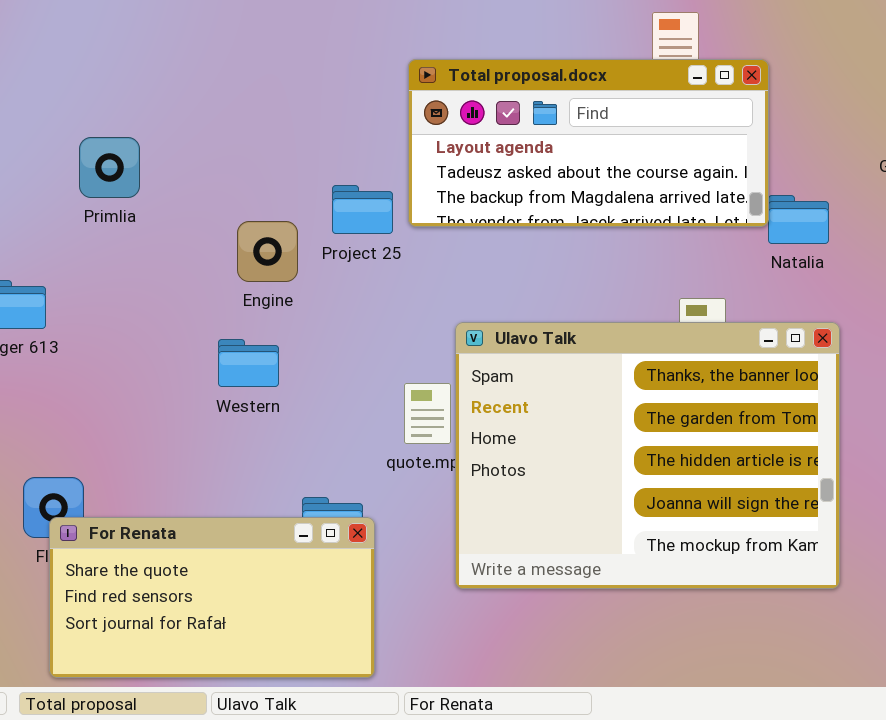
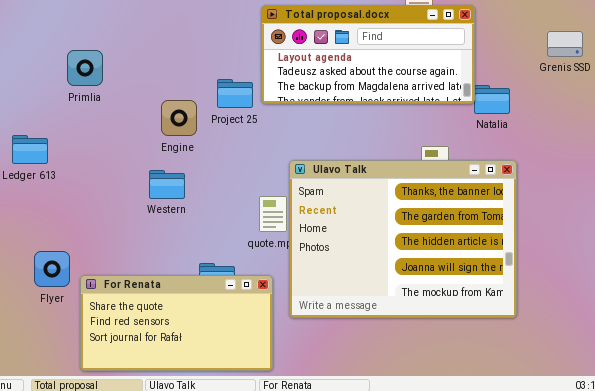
For Renata: [49,517,375,678] -> [80,275,273,371], moved

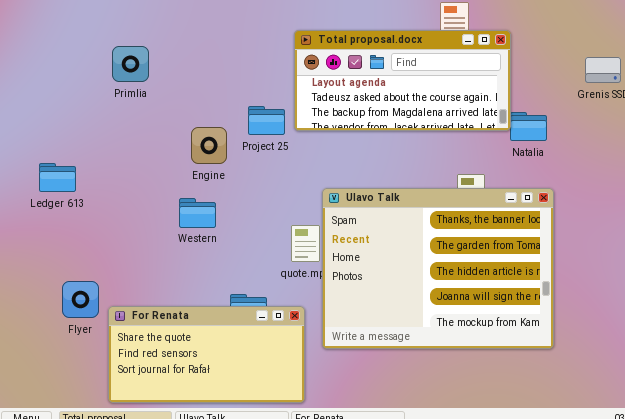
Primlia: [67,50,103,86] -> [112,46,149,82], moved

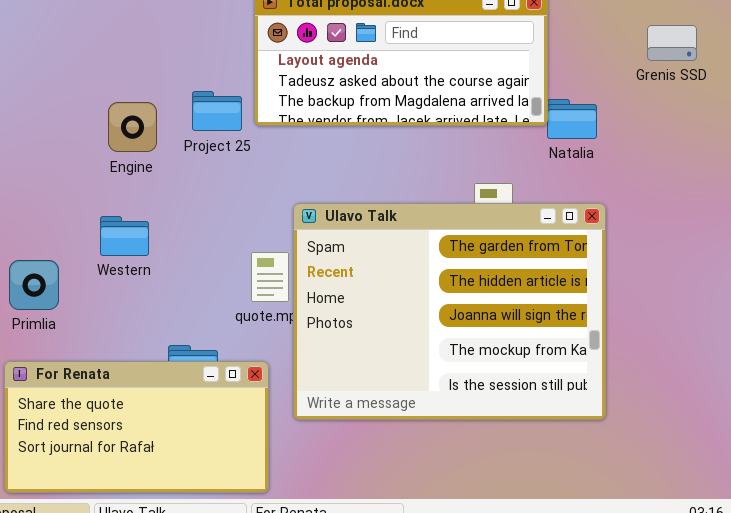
Primlia: [112,46,149,82] -> [9,260,59,310], moved
Engine: [191,127,227,164] -> [108,102,157,152], moved
Ulavo Talk: [322,188,554,349] -> [293,203,606,420], scrolled down 1 row

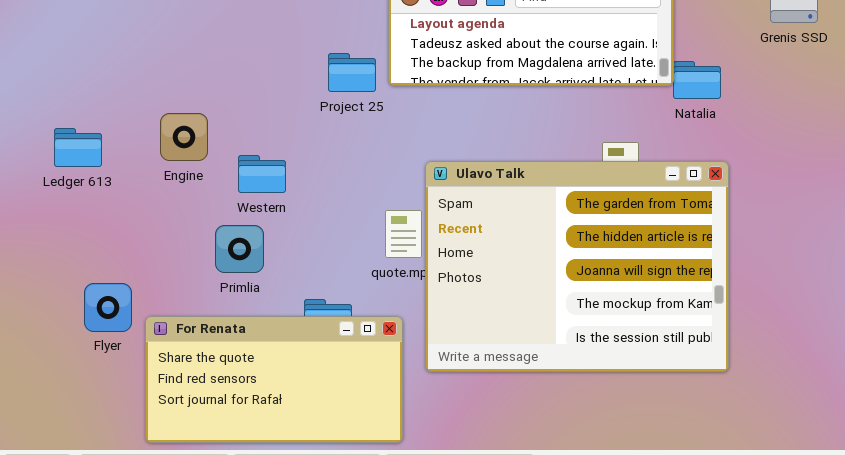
Engine: [108,102,157,152] -> [160,113,208,161], moved
Western: [100,216,149,256] -> [238,155,286,193], moved
Primlia: [9,260,59,310] -> [215,225,264,273], moved

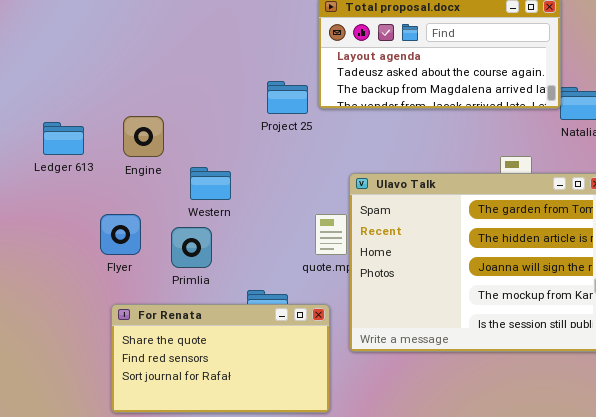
Engine: [160,113,208,161] -> [123,116,164,157], moved
Ledger 613: [54,128,102,167] -> [43,122,84,155], moved
Flyer: [84,283,132,332] -> [100,214,141,255], moved

